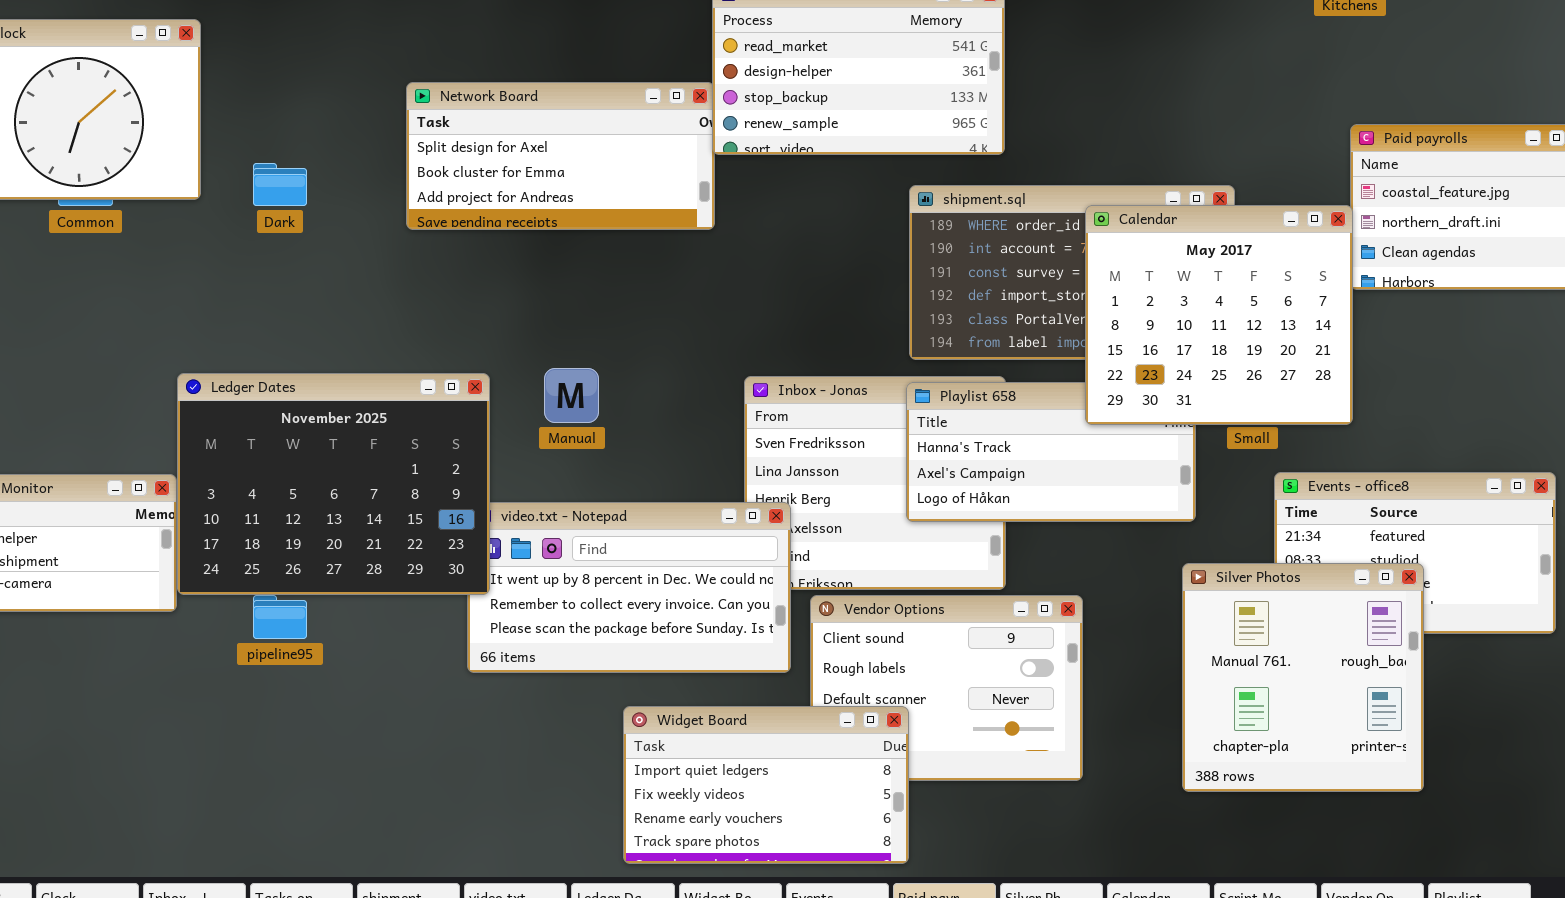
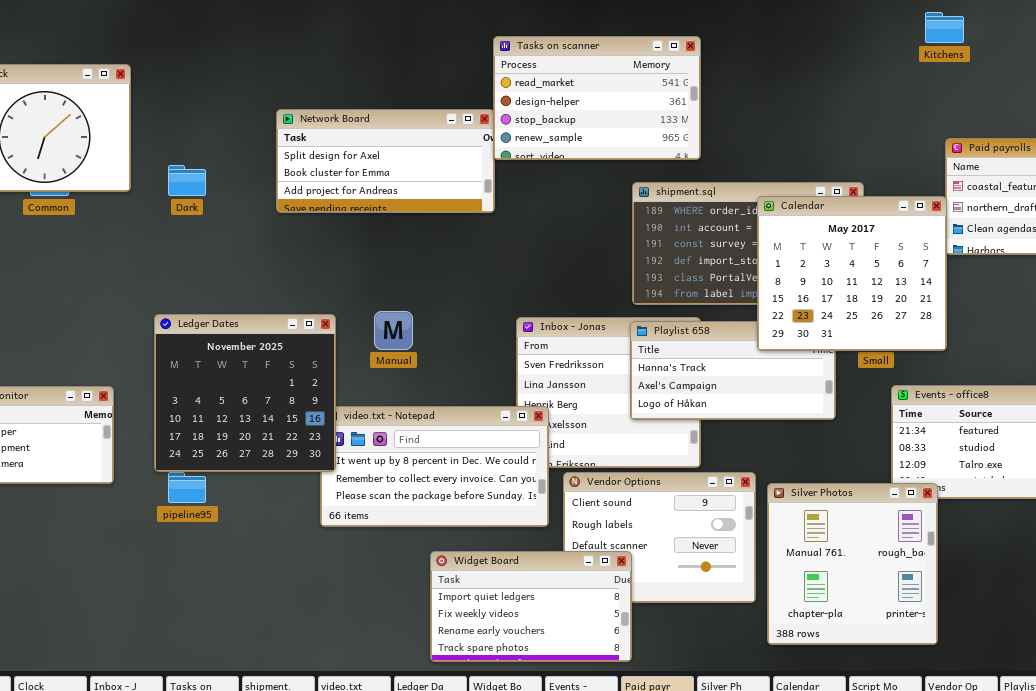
Ledger Dates: [177,373,490,595] -> [154,314,336,472], resized
Silver Photos: [1182,563,1424,792] -> [767,483,938,645], moved

